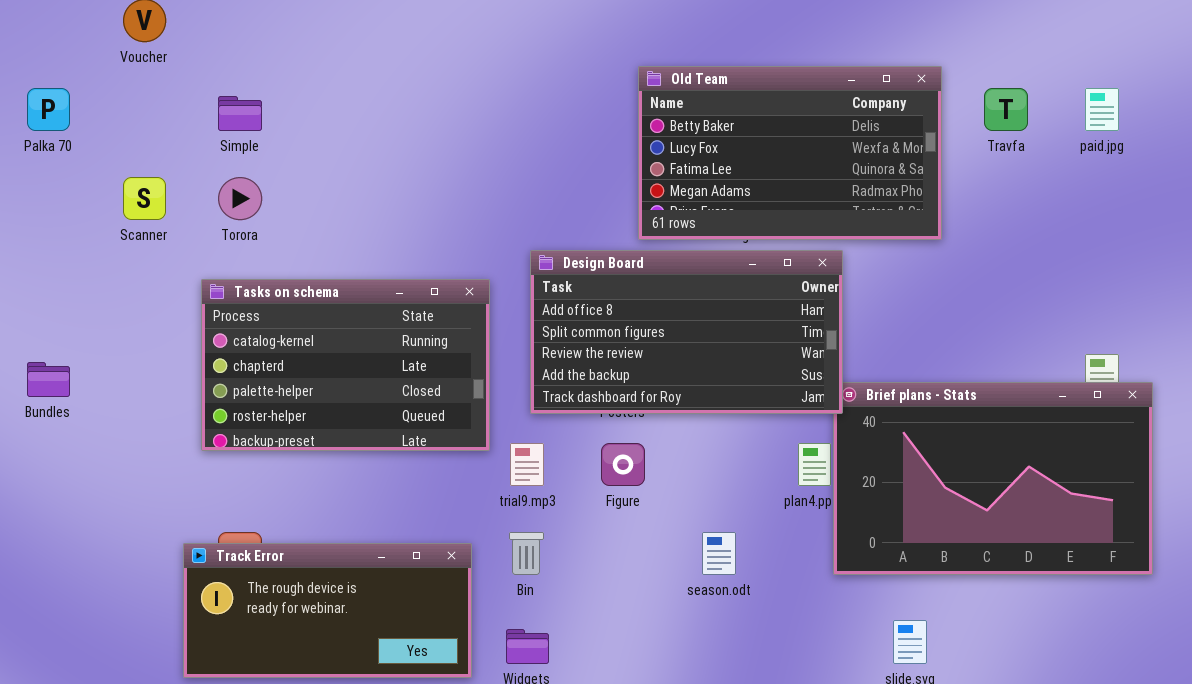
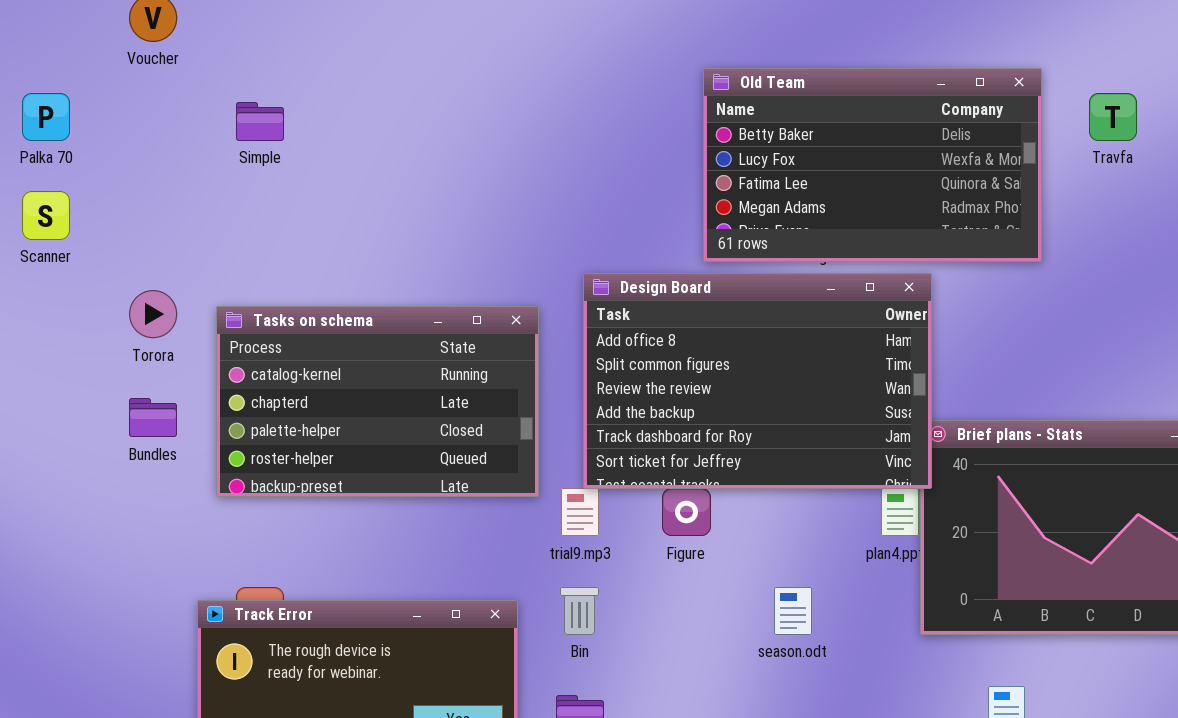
Scanner: [123,177,166,220] -> [22,191,70,240], moved
Torora: [218,177,262,220] -> [129,290,177,338], moved
Design Board: [530,250,843,414] -> [583,273,932,489], resized
Bundles: [27,362,70,397] -> [129,398,177,437], moved

